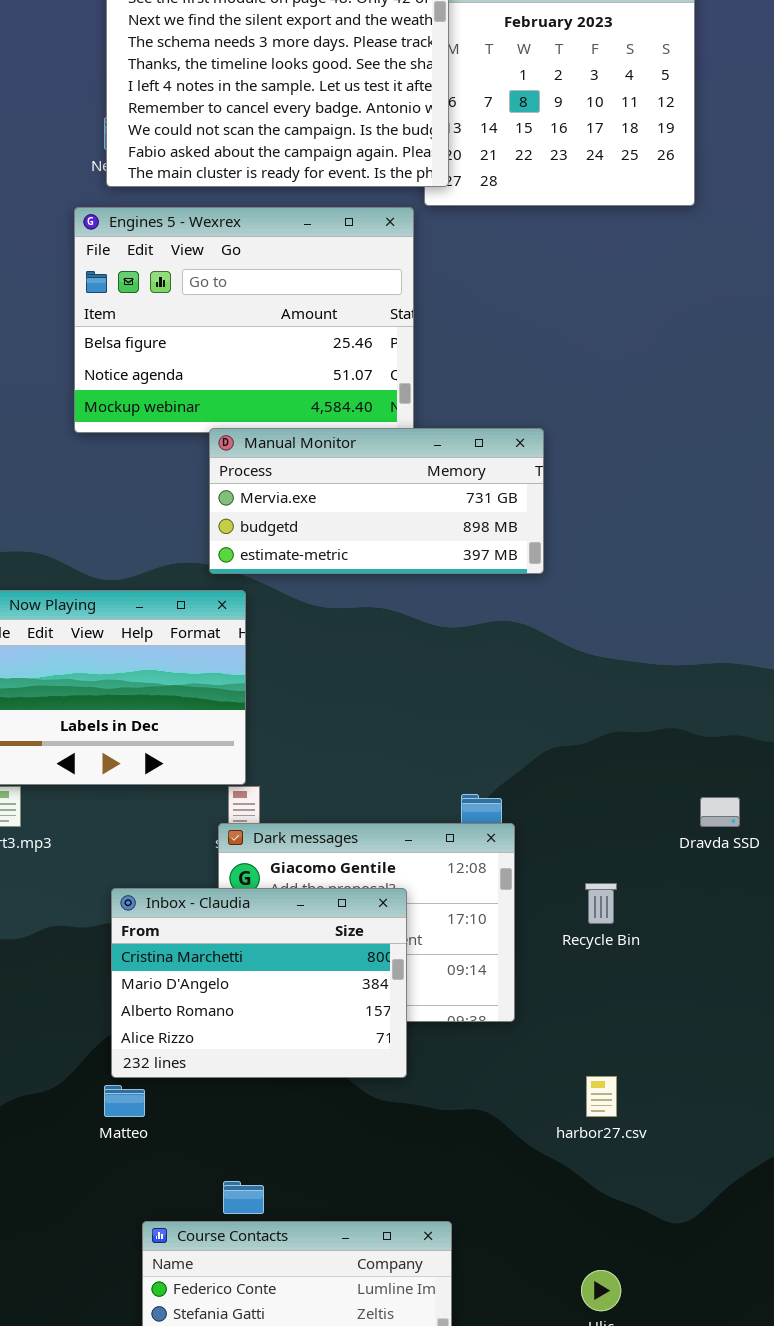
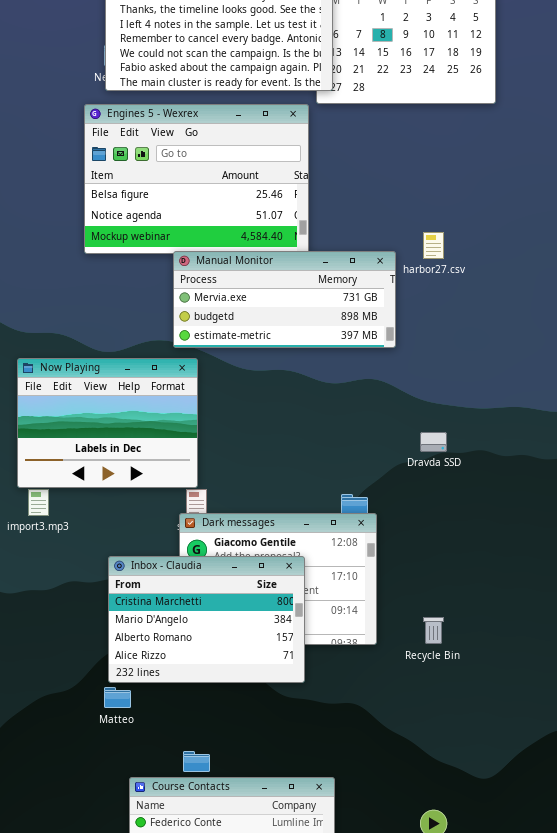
Dravda SSD: [700,797,740,827] -> [420,432,447,452], moved
Recycle Bin: [585,883,617,924] -> [423,617,444,644], moved
harbor27.csv: [586,1076,617,1117] -> [423,232,444,259], moved

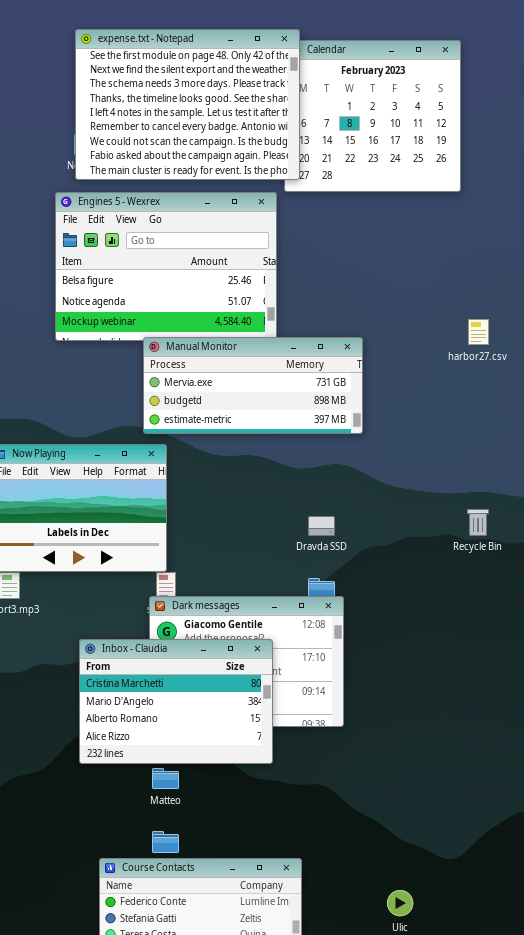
harbor27.csv: [423,232,444,259] -> [468,319,489,345], moved
Dravda SSD: [420,432,447,452] -> [308,516,335,536], moved
Recycle Bin: [423,617,444,644] -> [467,509,489,536], moved
Matteo: [104,687,131,708] -> [152,768,179,789], moved

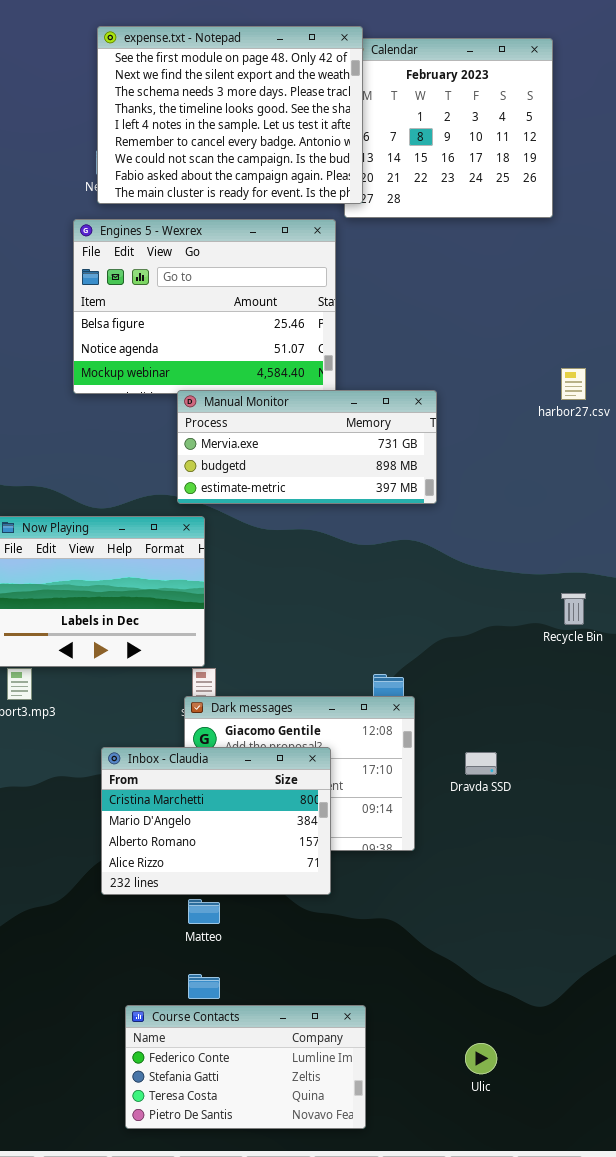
Dravda SSD: [308,516,335,536] -> [465,752,497,775], moved

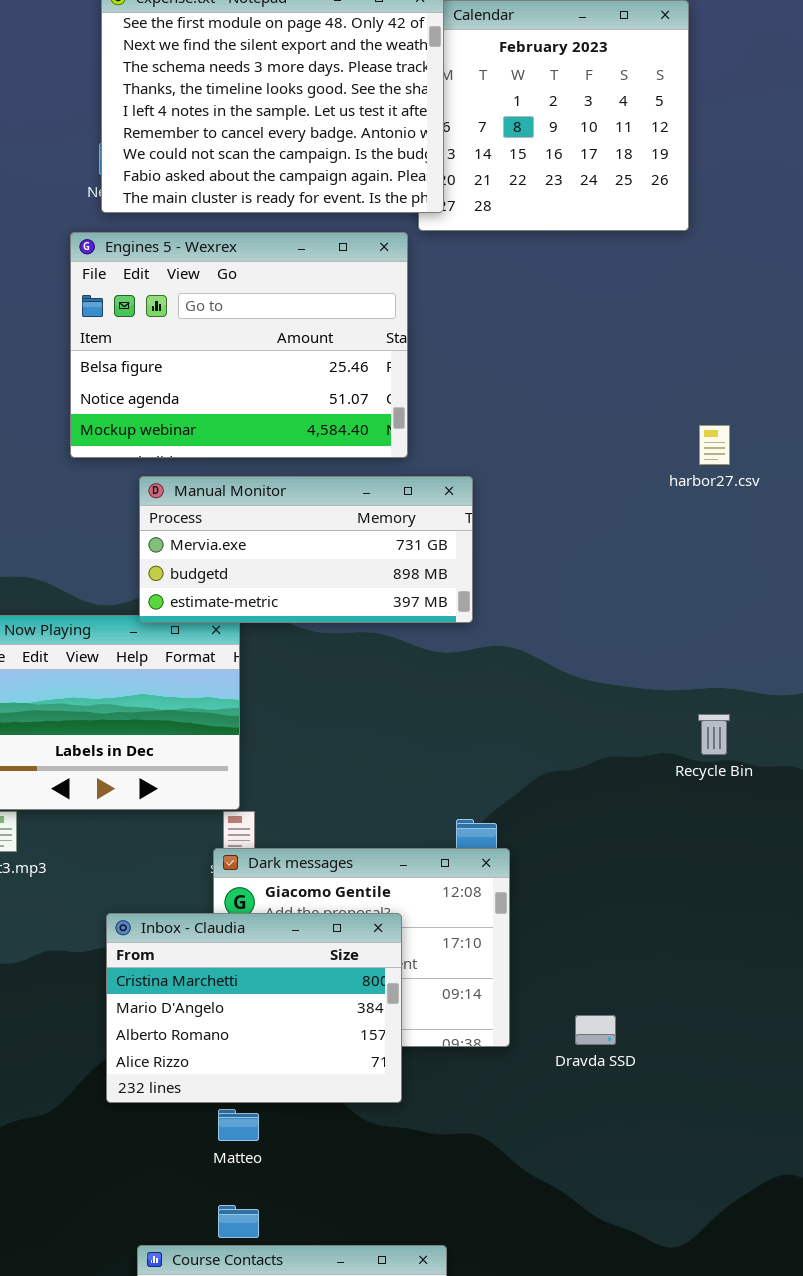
Manual Monitor: [177,390,437,504] -> [139,476,473,623], moved
Dravda SSD: [465,752,497,775] -> [575,1015,616,1045], moved

